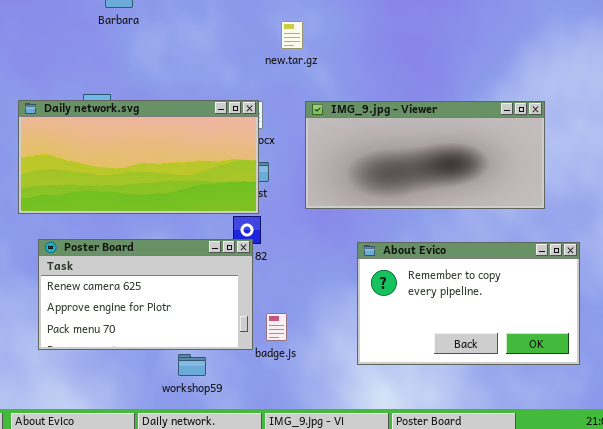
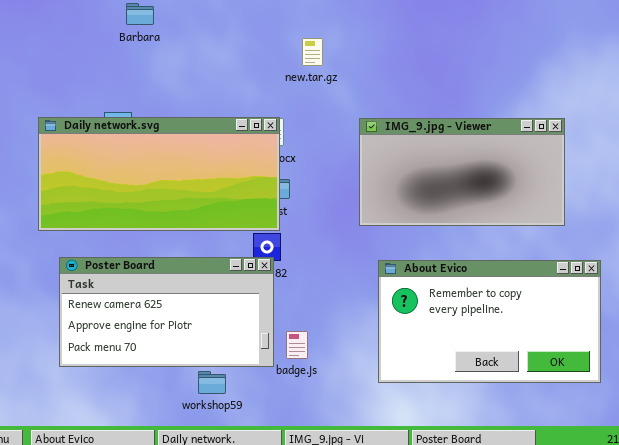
IMG_9.jpg - Viewer: [305,101,545,209] -> [359,118,565,226], resized

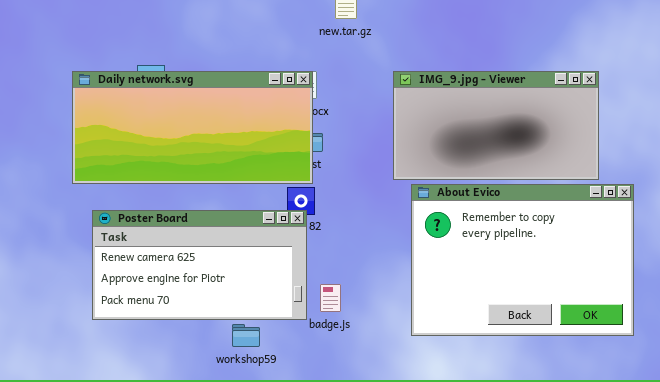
About Evico: [378,260,601,383] -> [411,184,634,336], resized

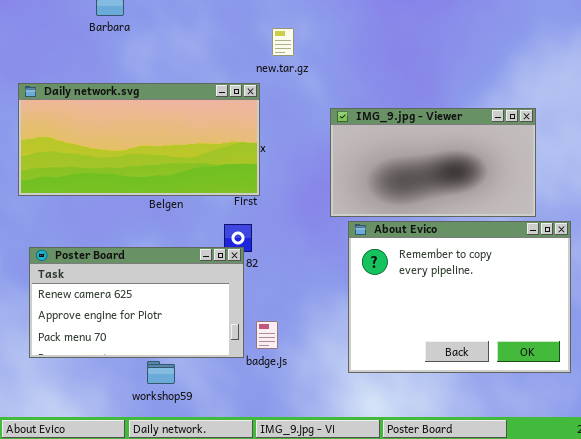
Daily network.svg: [72,71,313,184] -> [18,83,260,196], moved
workshop59: [232,324,260,347] -> [147,361,175,384], moved

